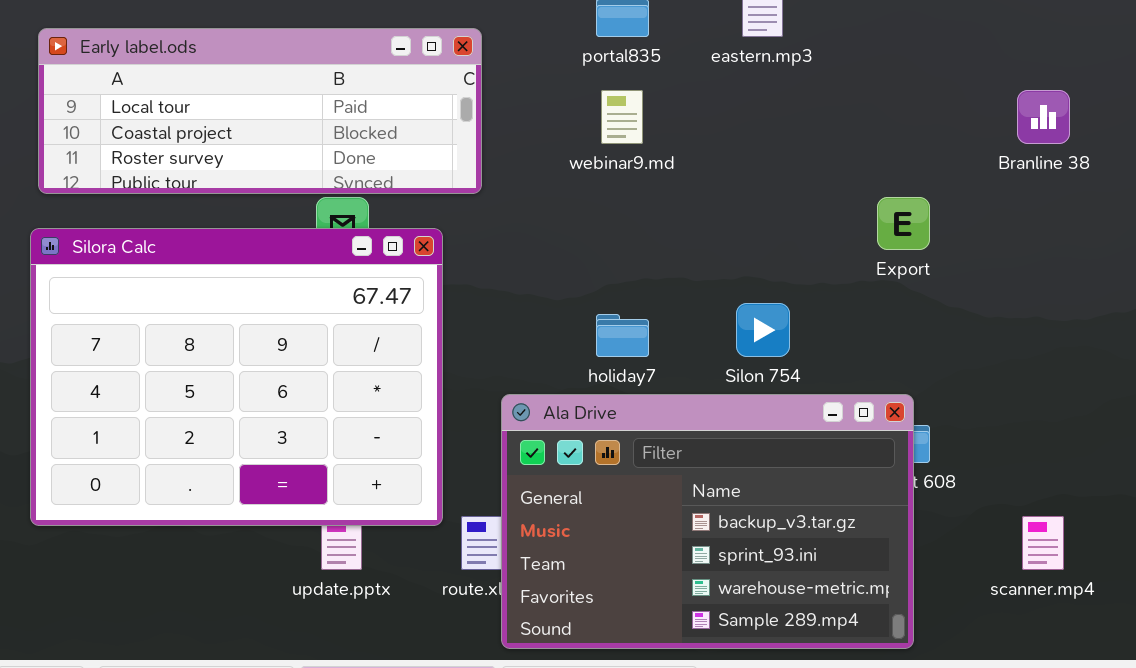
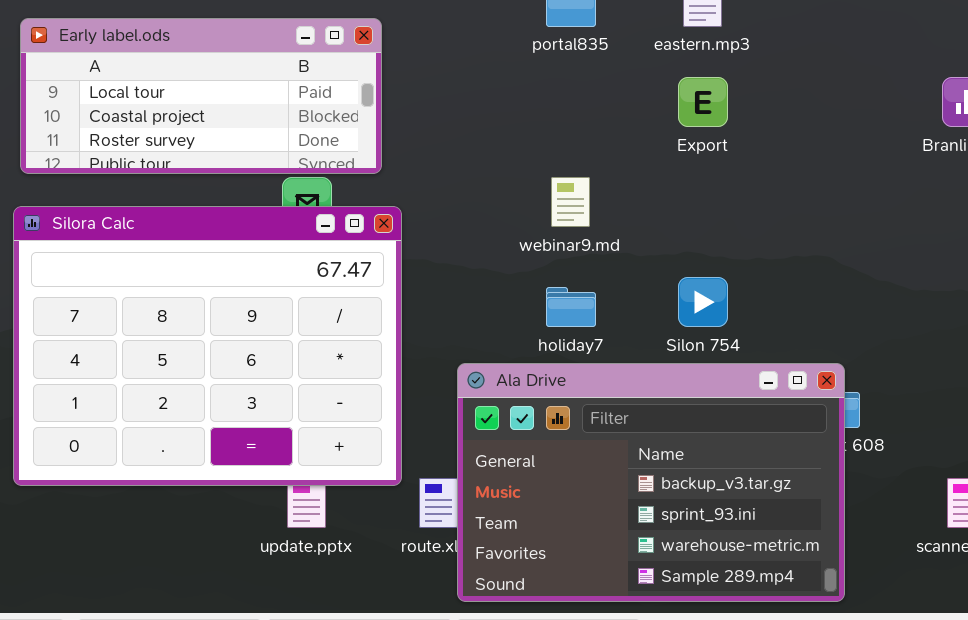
Early label.ods: [38,28,482,194] -> [20,18,382,174], resized
webinar9.md: [601,90,643,144] -> [551,177,590,227], moved
Export: [877,197,930,250] -> [678,77,728,127], moved

